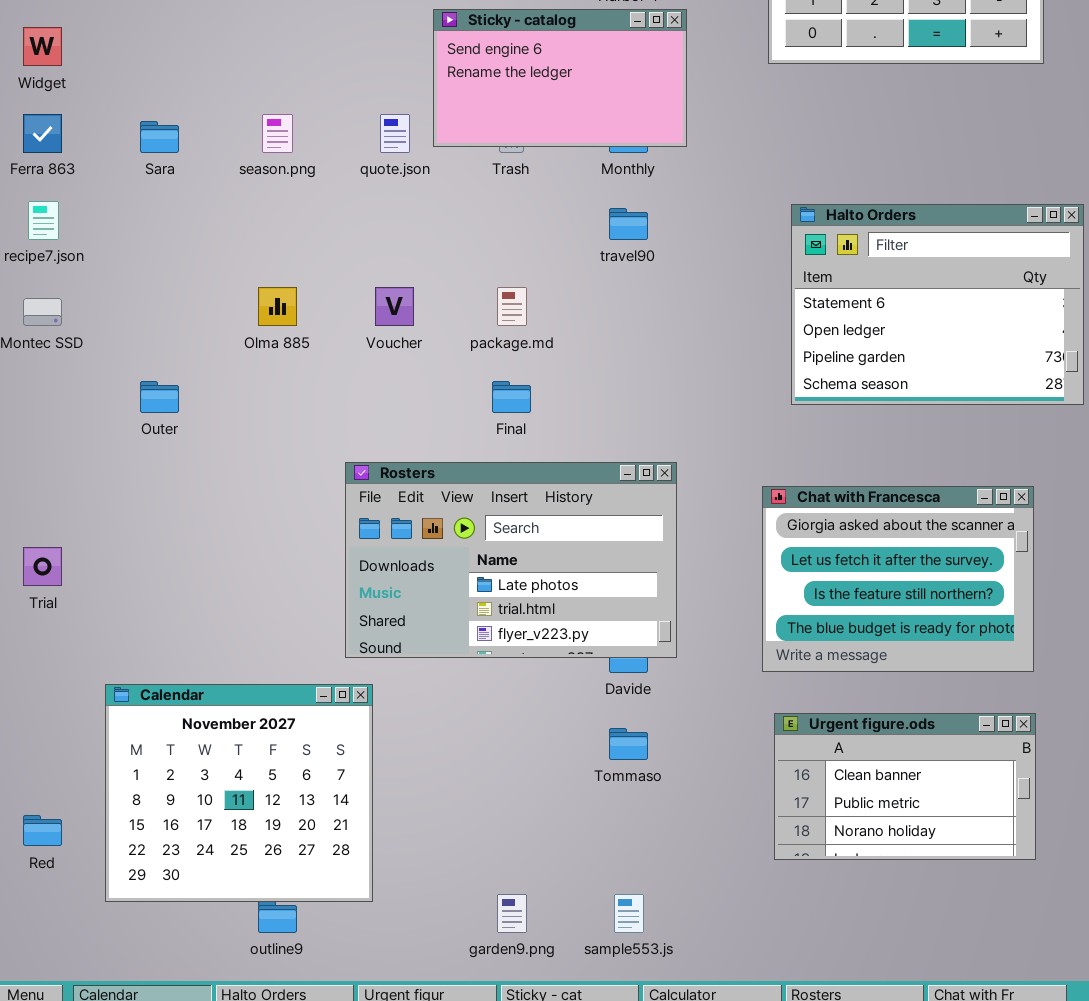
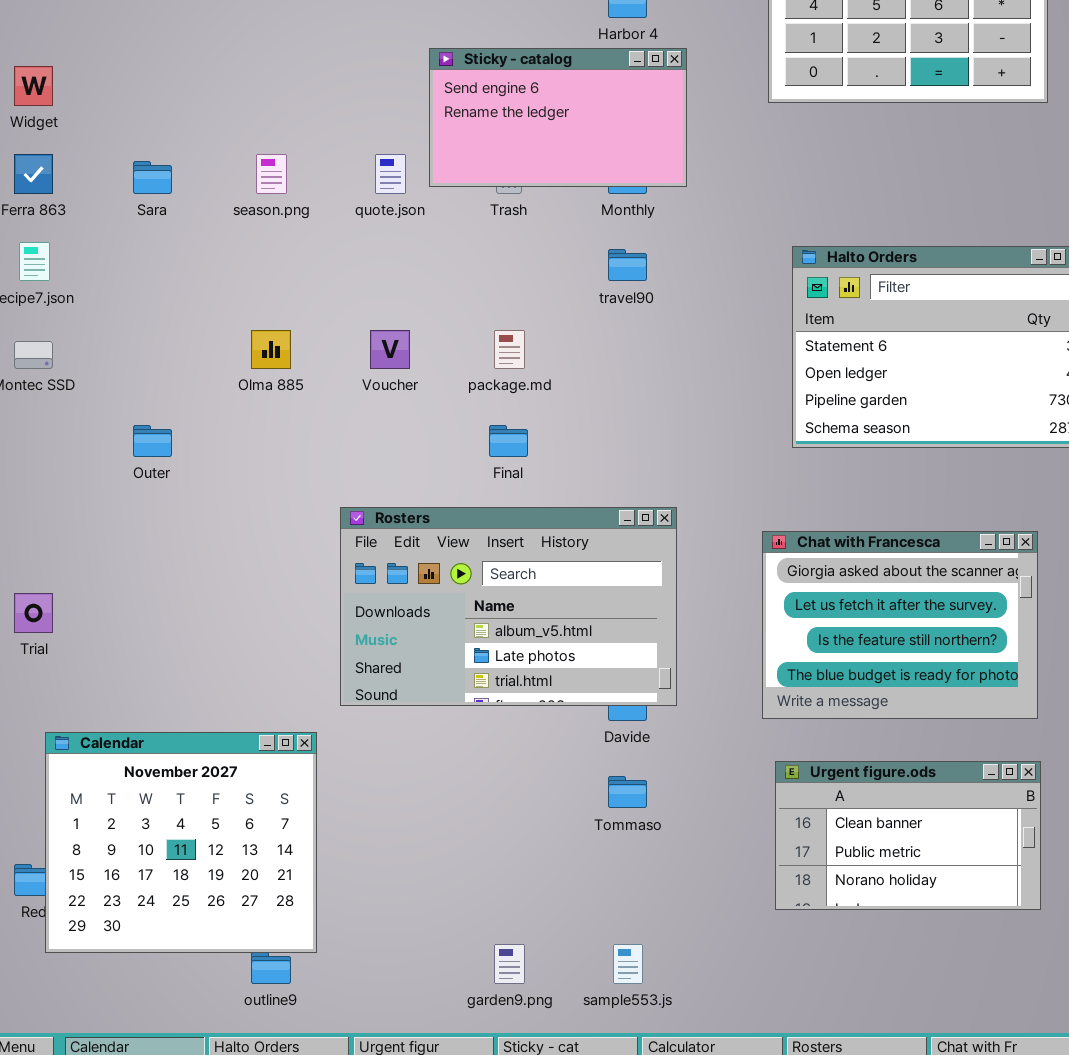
Rosters: [345,462,677,658] -> [340,507,677,706], scrolled up 1 row
Calendar: [105,684,373,902] -> [45,732,317,953], moved

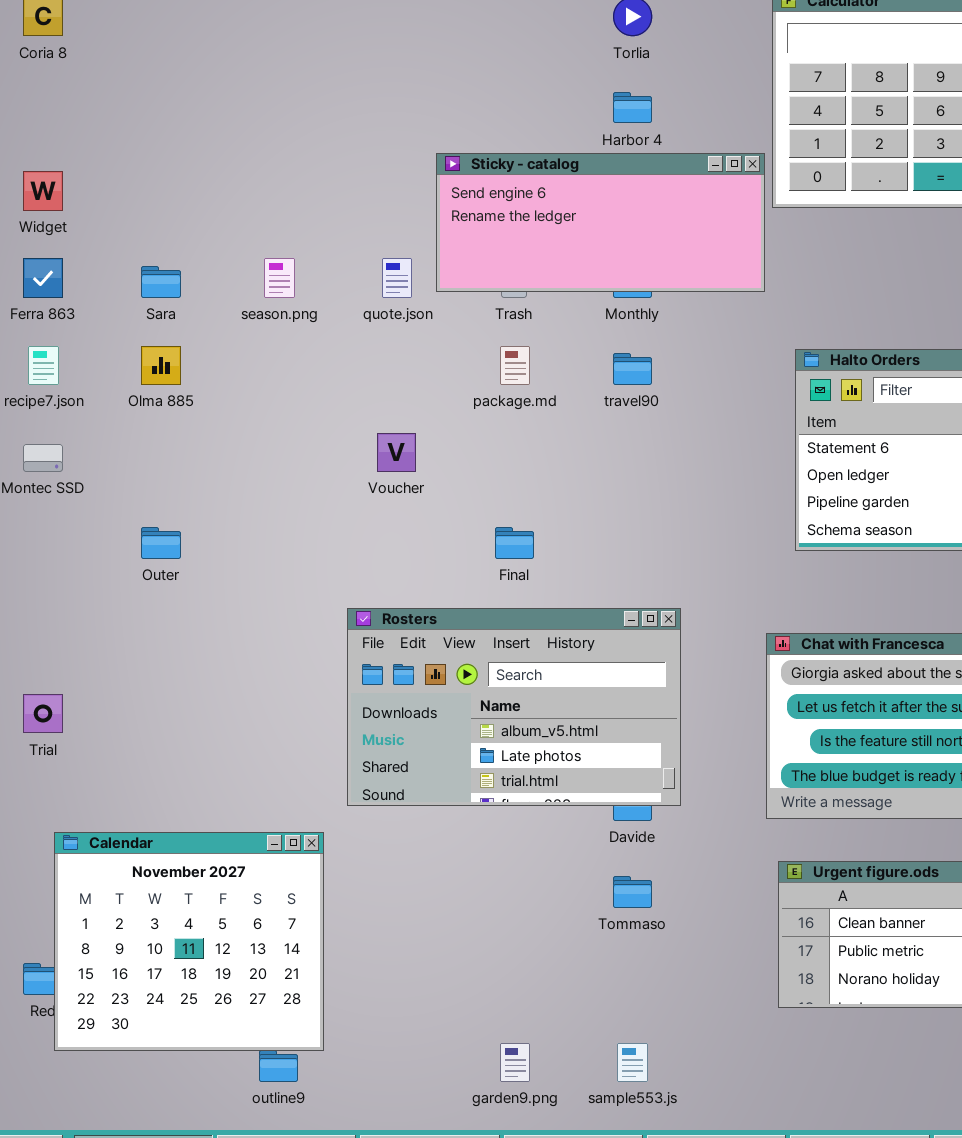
Sticky - catalog: [429,48,687,187] -> [436,153,765,292], resized
Olma 885: [251,330,291,369] -> [141,346,181,385], moved
package.md: [494,330,525,369] -> [500,346,530,385], moved

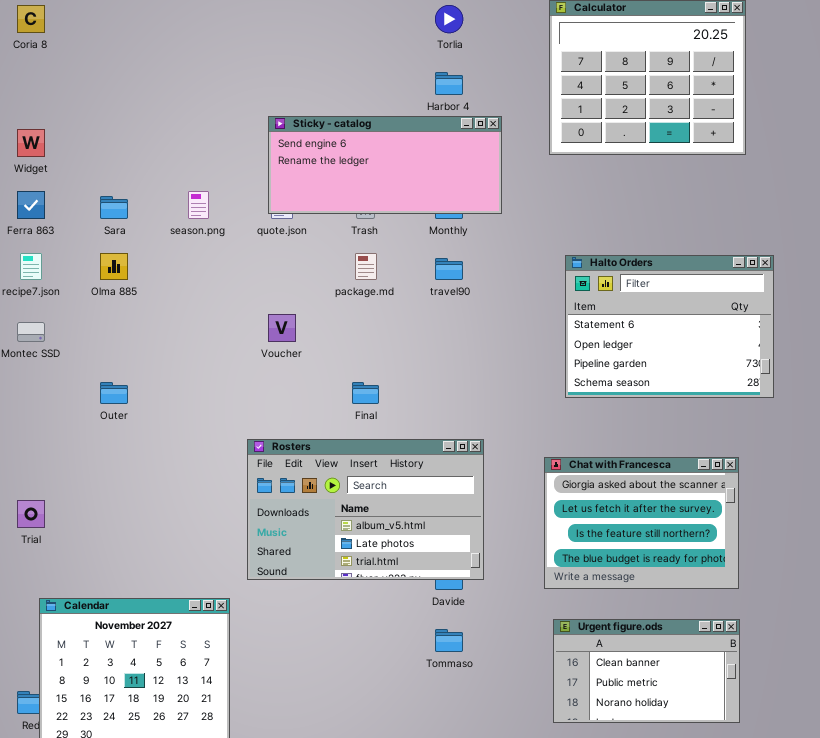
Sticky - catalog: [436,153,765,292] -> [268,116,502,214], moved

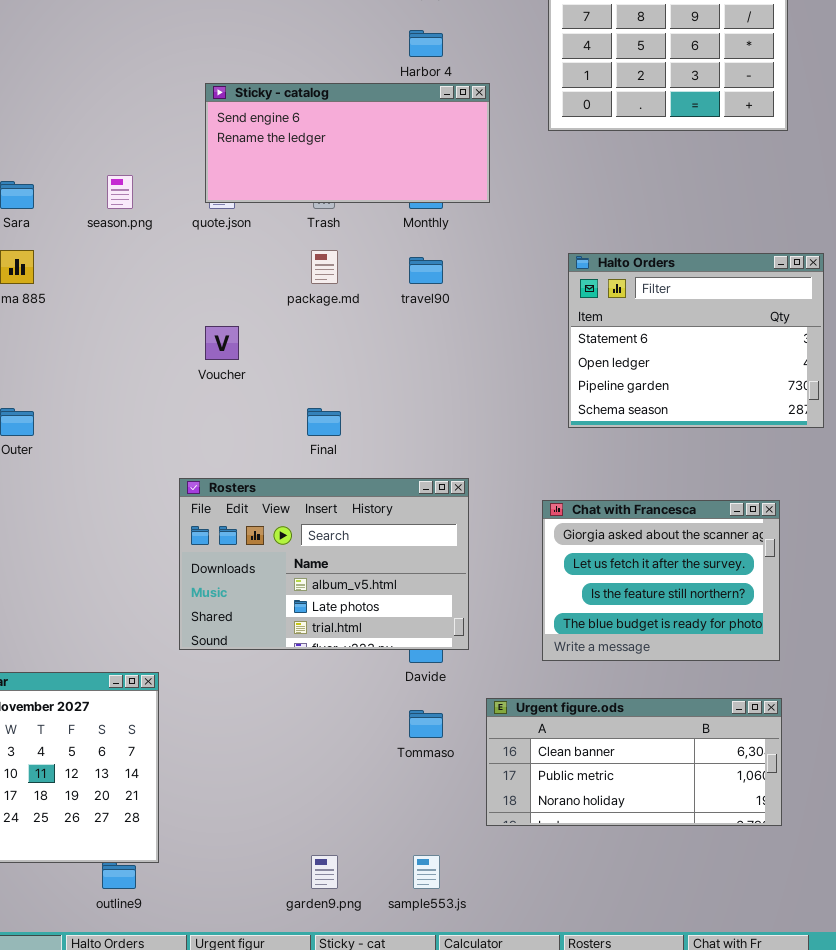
Urgent figure.ods: [553,619,740,723] -> [486,698,782,826], resized

